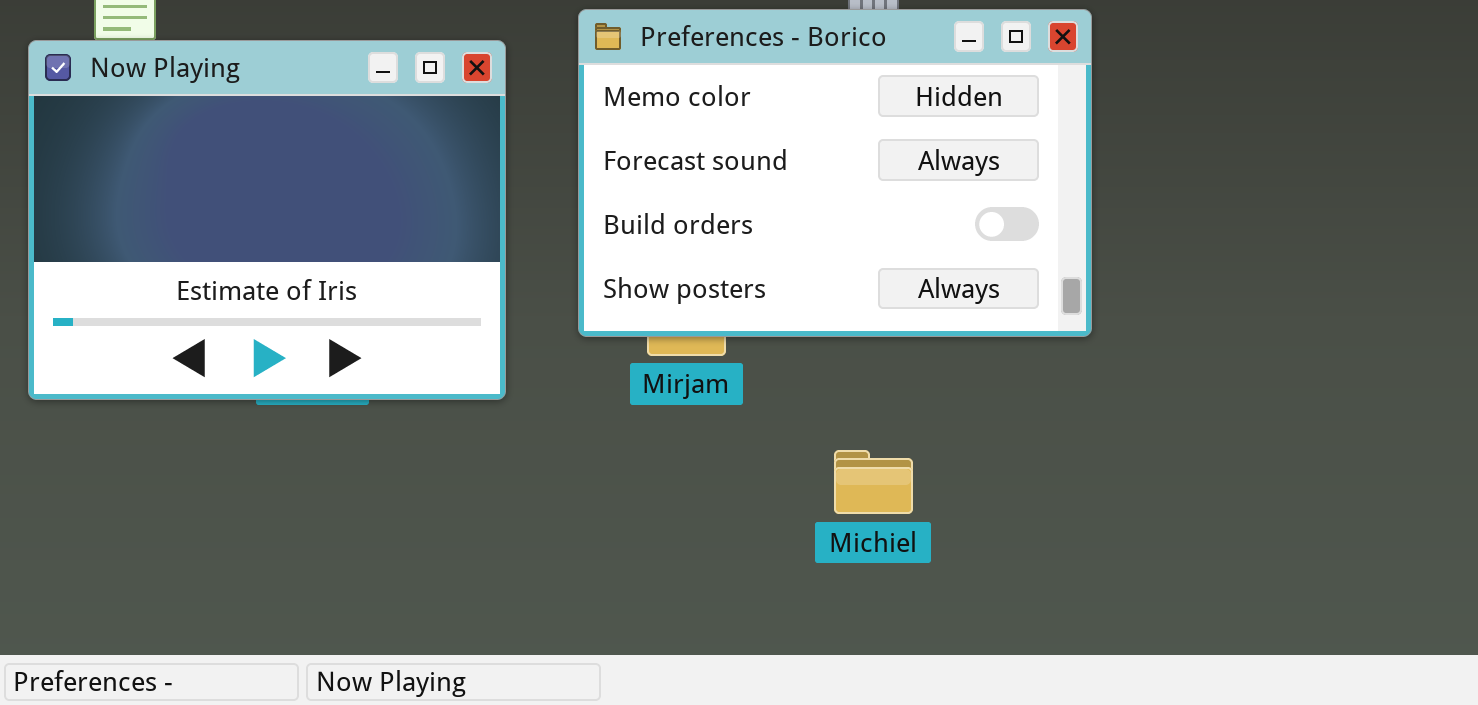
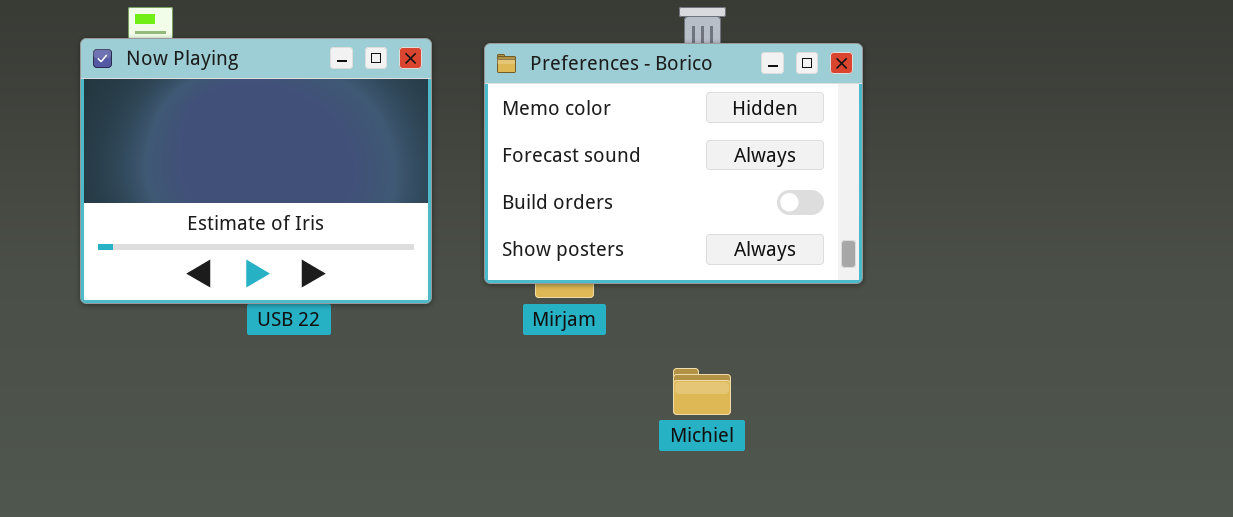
Now Playing: [28,40,506,400] -> [80,38,432,304], moved

